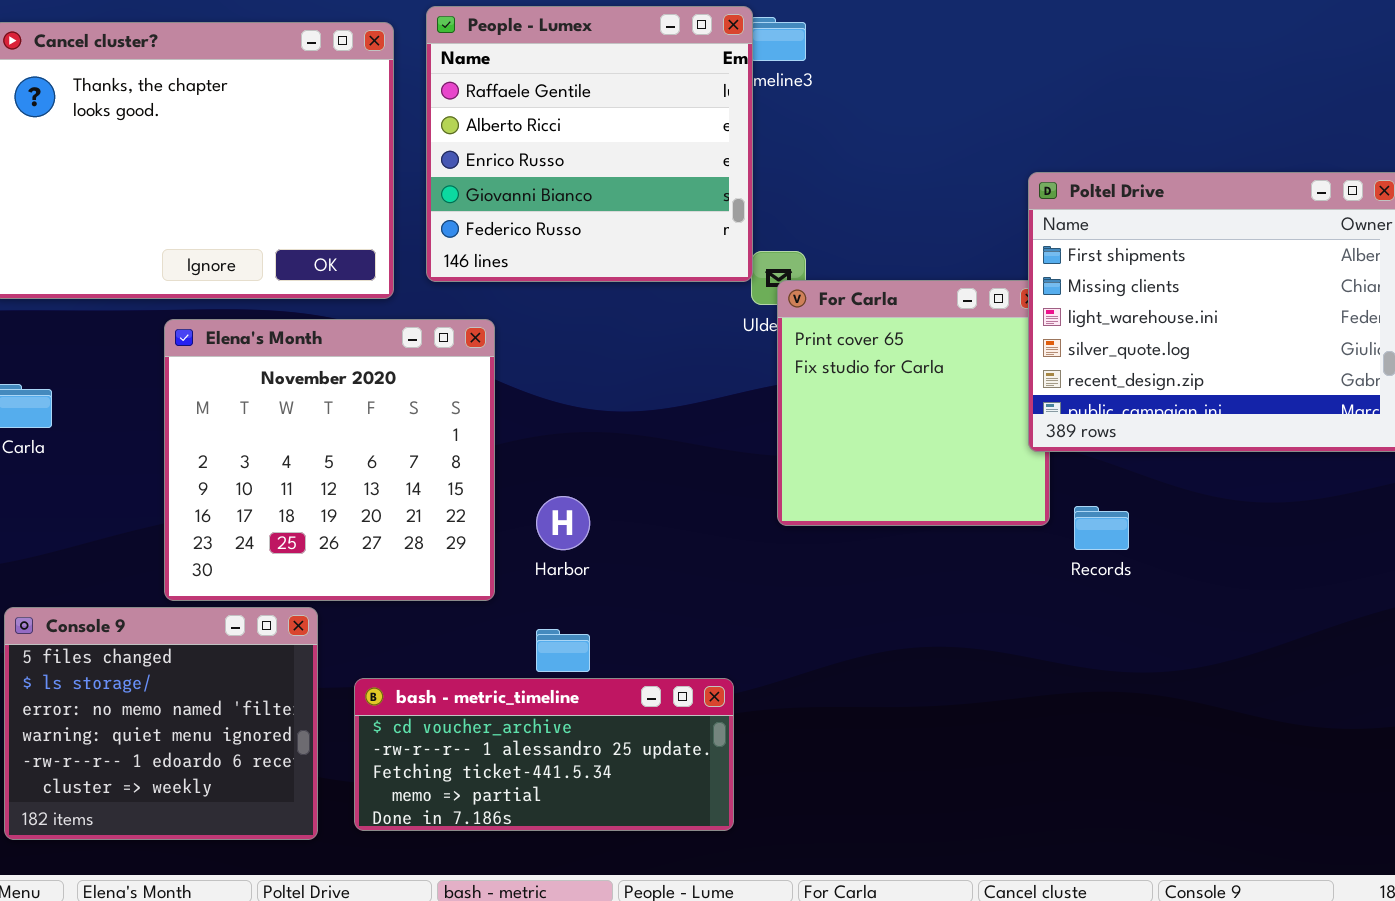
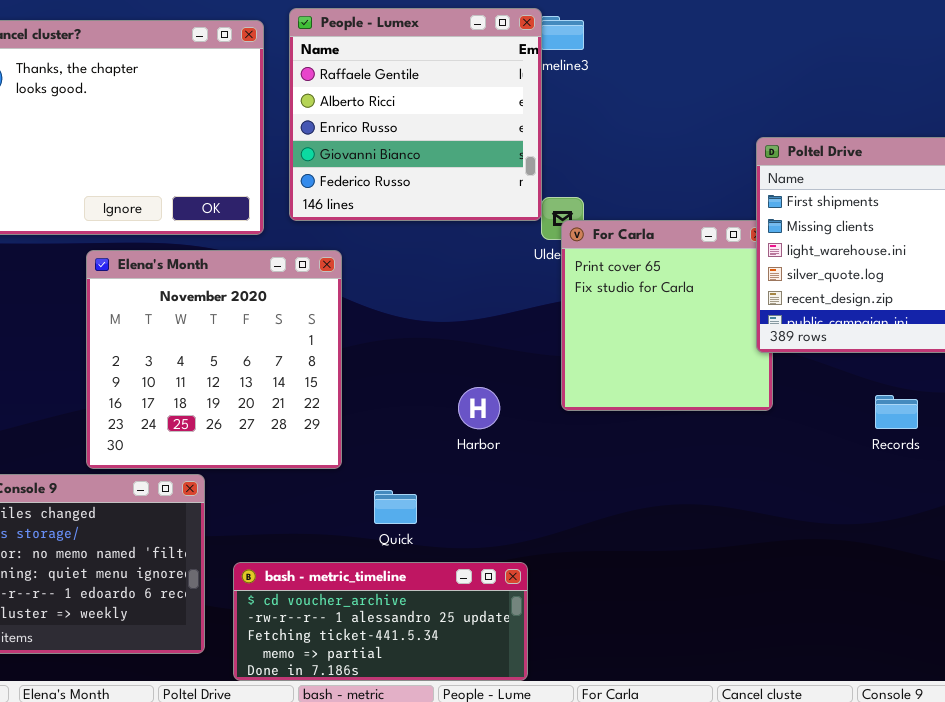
Harbor: [536,496,590,550] -> [458,387,500,429], moved
Records: [1074,506,1129,550] -> [875,395,918,429], moved
bash - metric_timeline: [354,678,734,831] -> [233,562,528,681], moved

